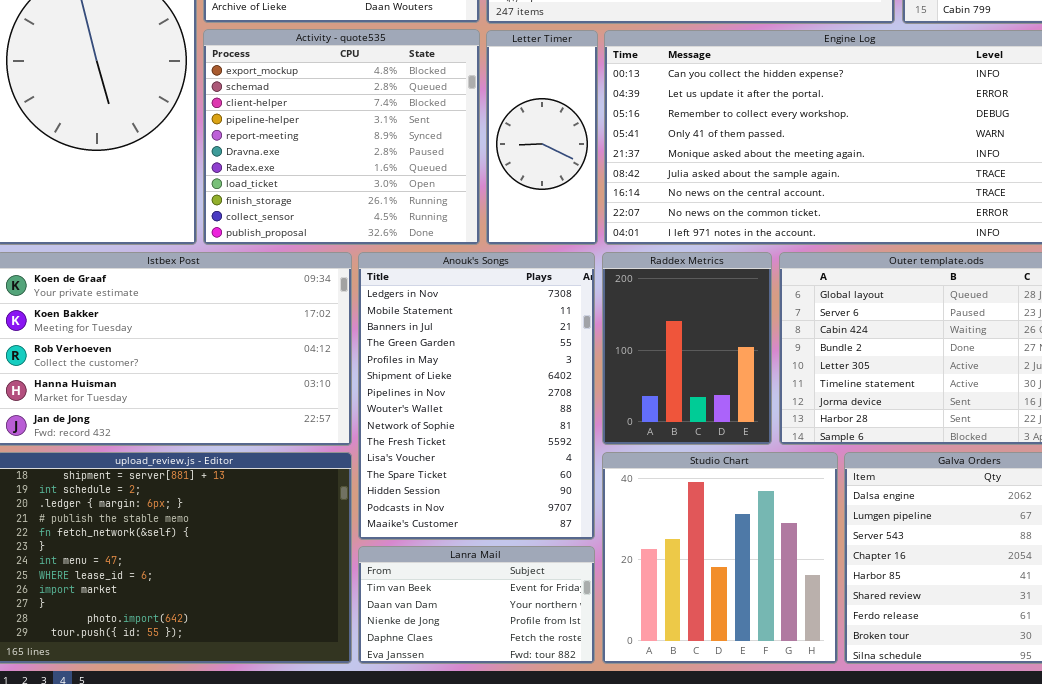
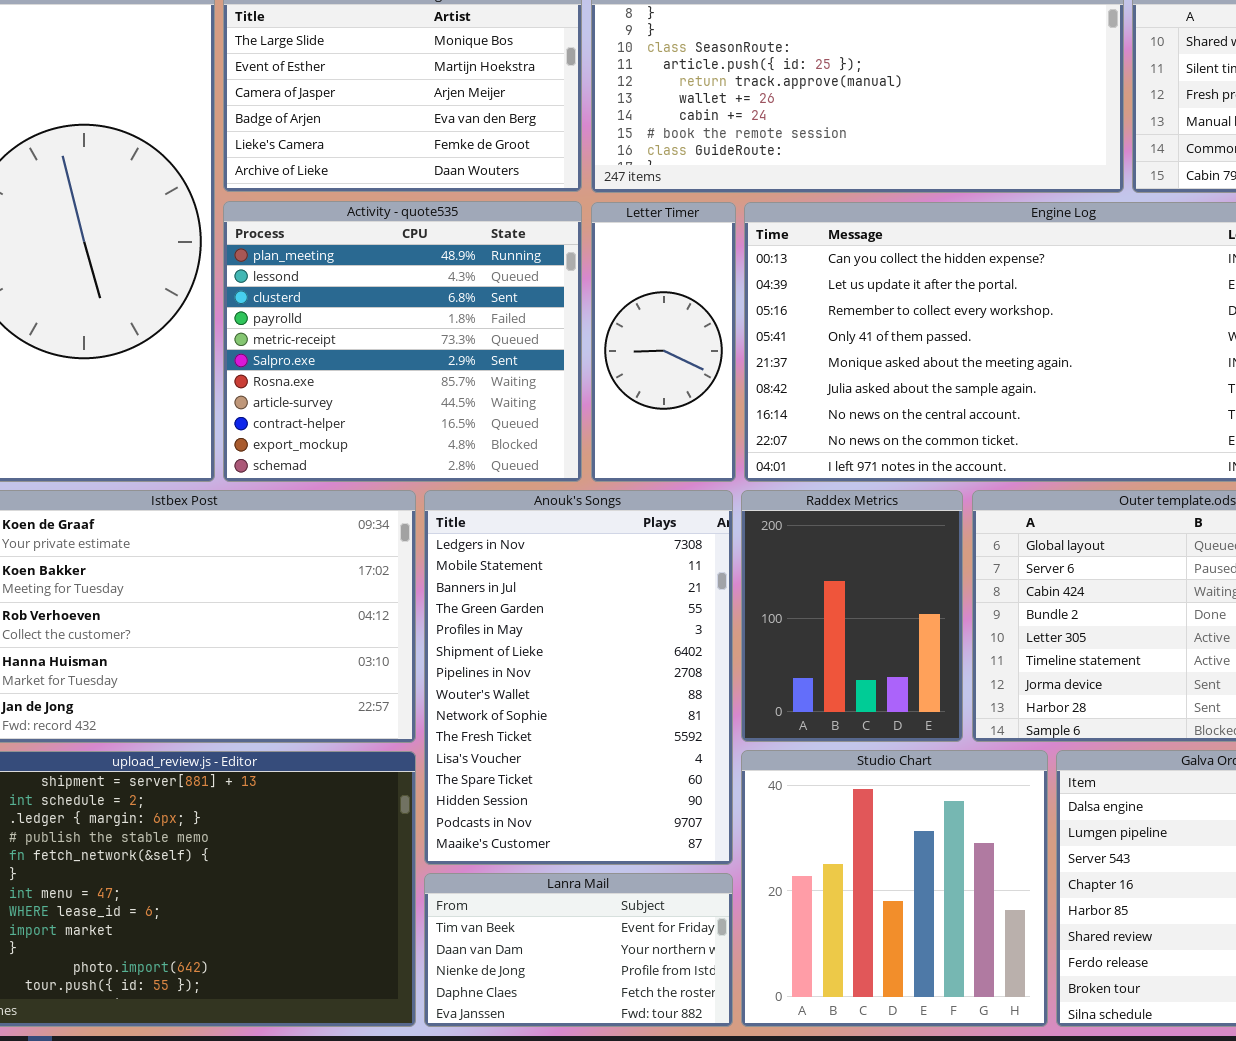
Activity - quote535: [203,29,480,245] -> [223,201,582,482], scrolled up 9 rows

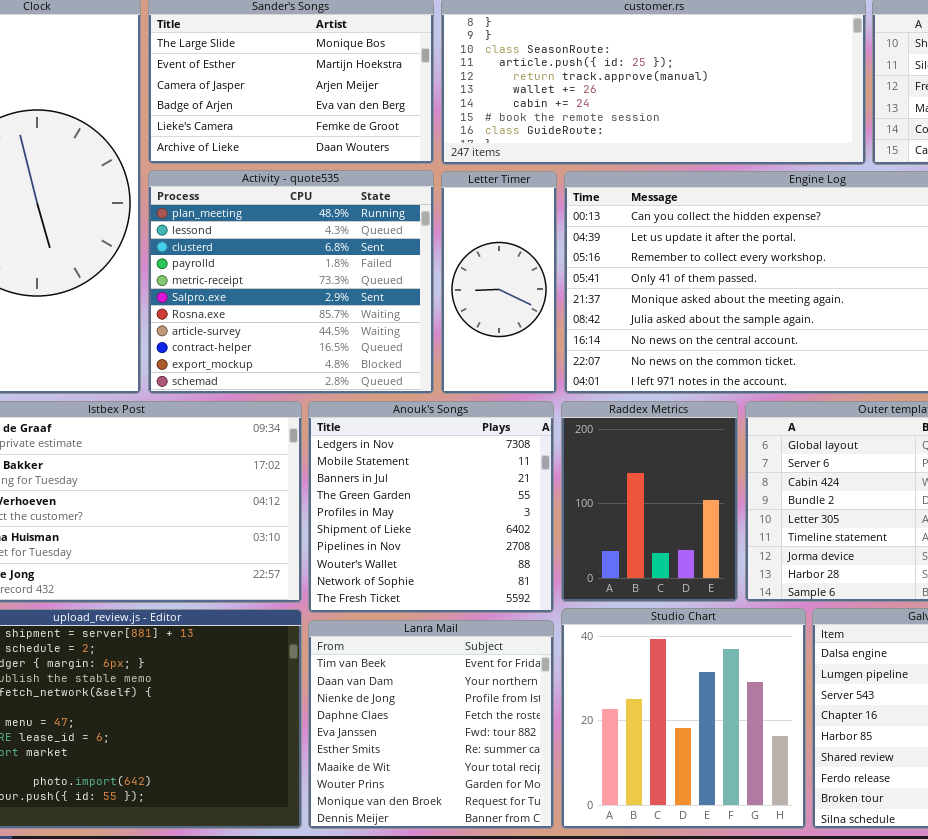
Anouk's Songs: [424,490,733,865] -> [308,401,554,613], resized
Lanra Mail: [424,873,733,1027] -> [308,620,554,829], resized

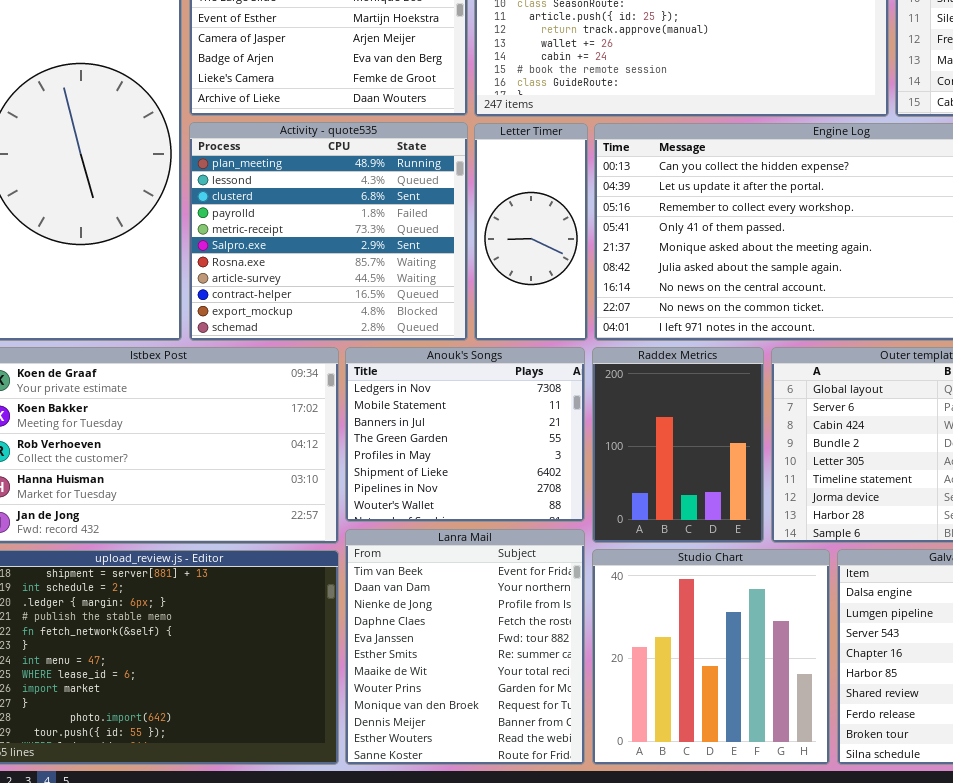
Anouk's Songs: [308,401,554,613] -> [345,347,585,522], resized
Lanra Mail: [308,620,554,829] -> [345,529,585,765], resized

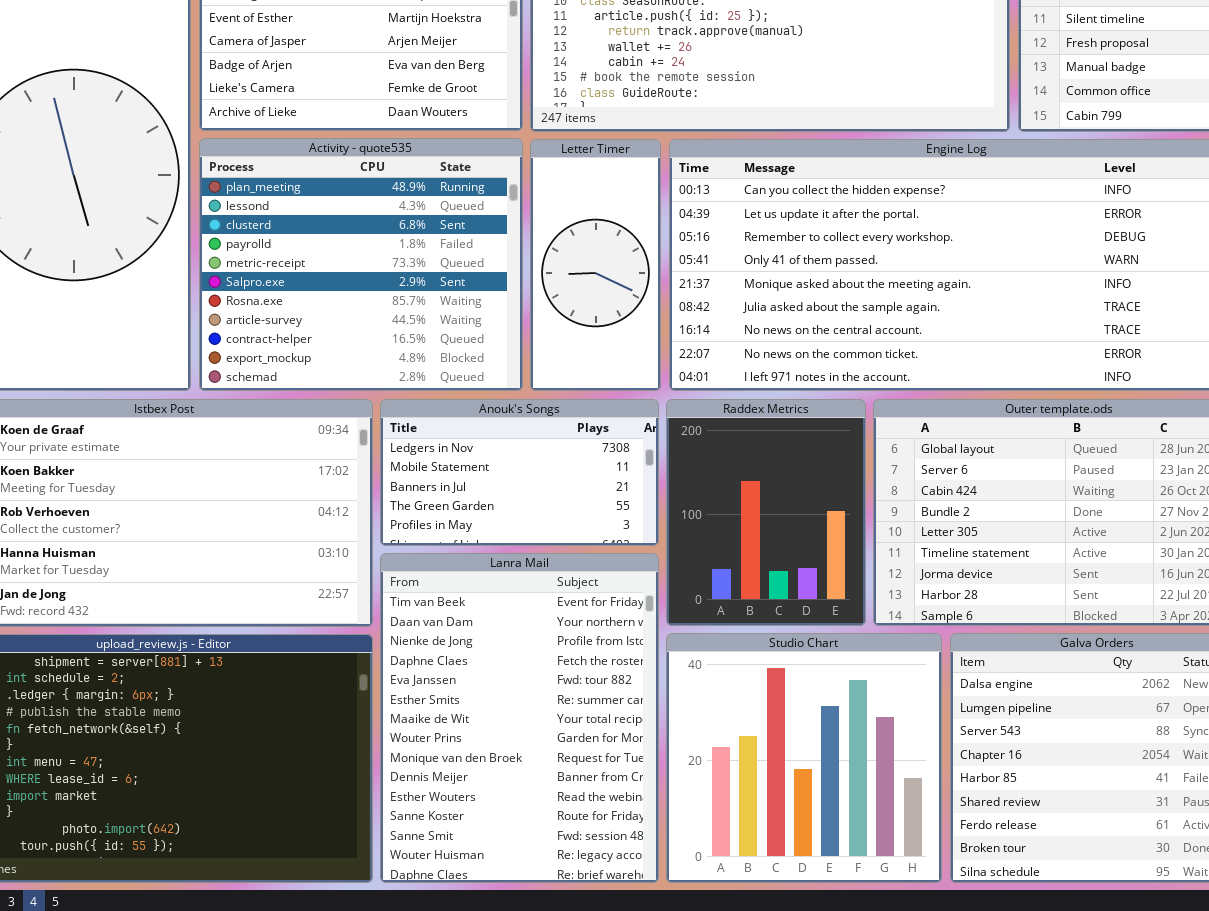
Anouk's Songs: [345,347,585,522] -> [380,399,659,546], resized
Lanra Mail: [345,529,585,765] -> [380,553,659,883], resized

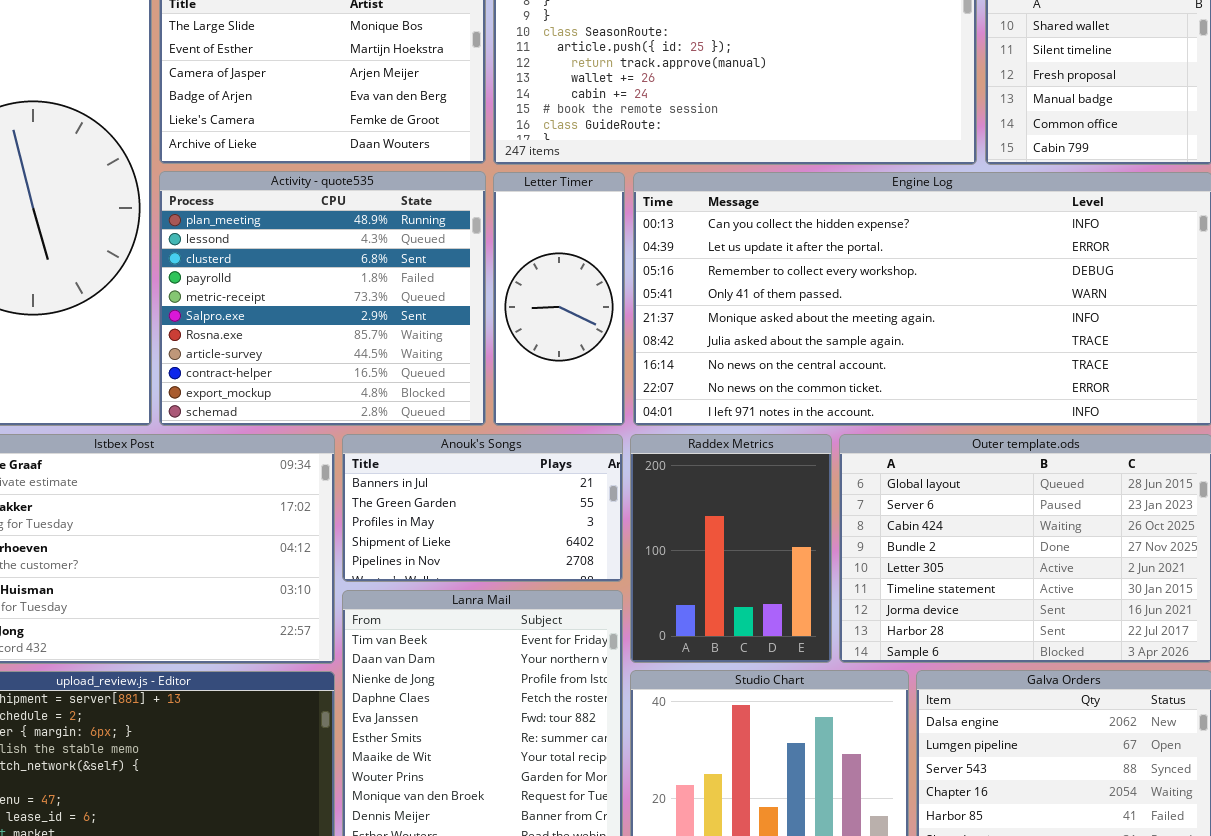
Anouk's Songs: [380,399,659,546] -> [342,434,623,582], scrolled down 2 rows

